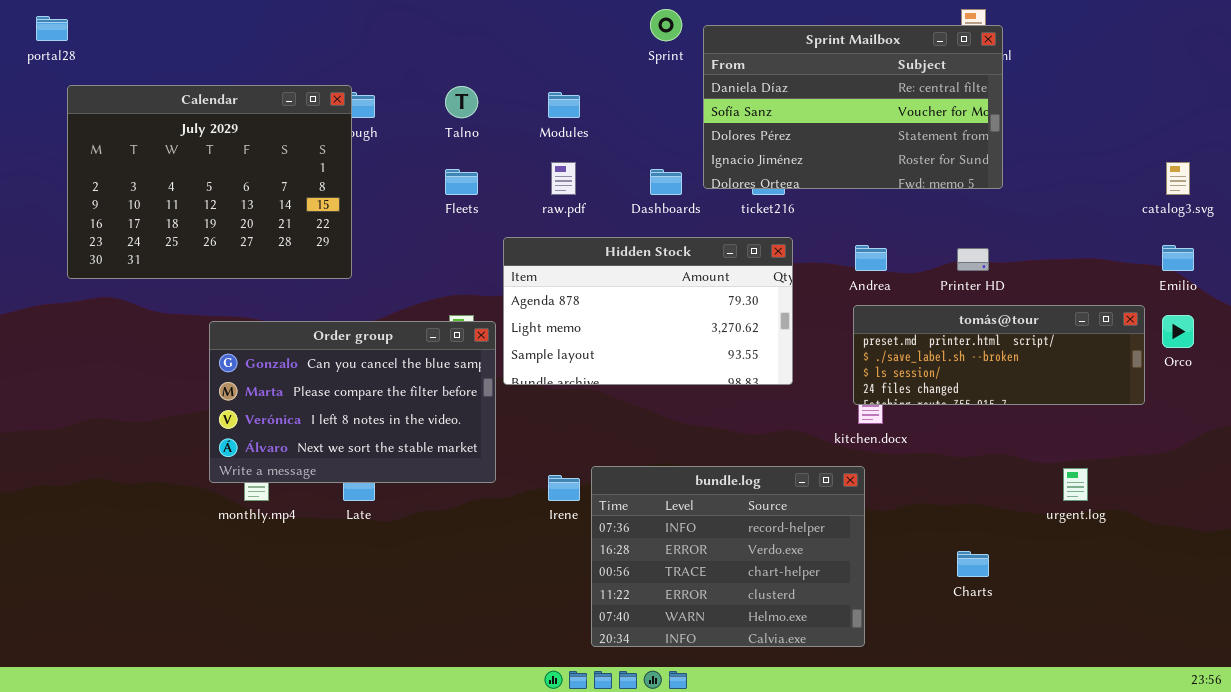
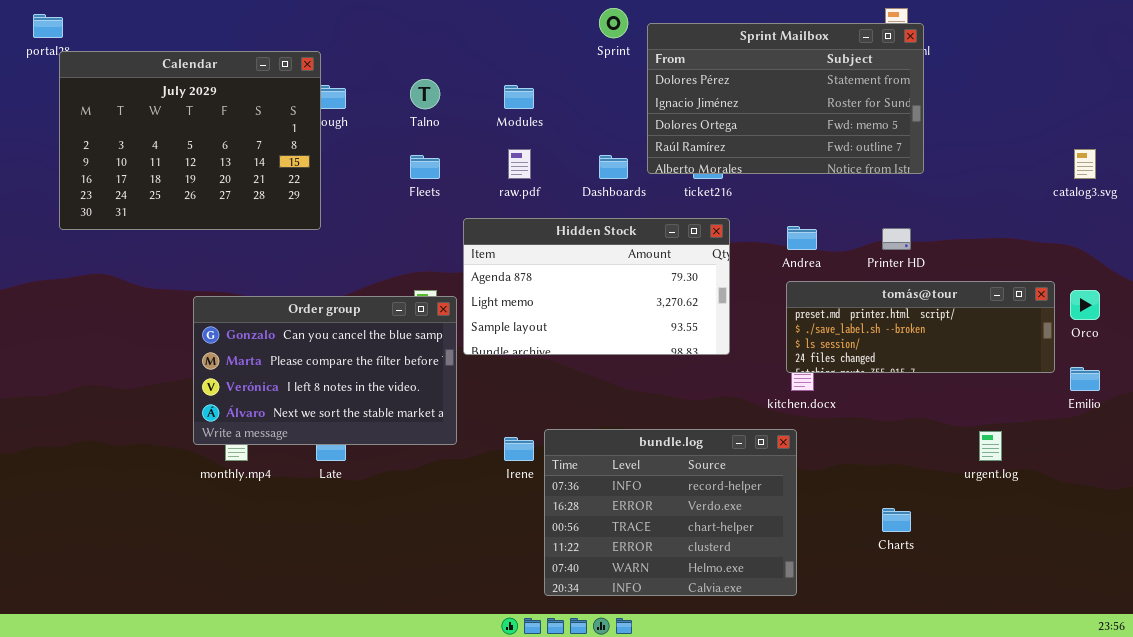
Sprint Mailbox: [703,25,1003,189] -> [647,23,924,174], scrolled down 2 rows
Calendar: [67,85,352,279] -> [59,51,321,230], moved
Emilio: [1162,245,1194,271] -> [1070,367,1100,391], moved

